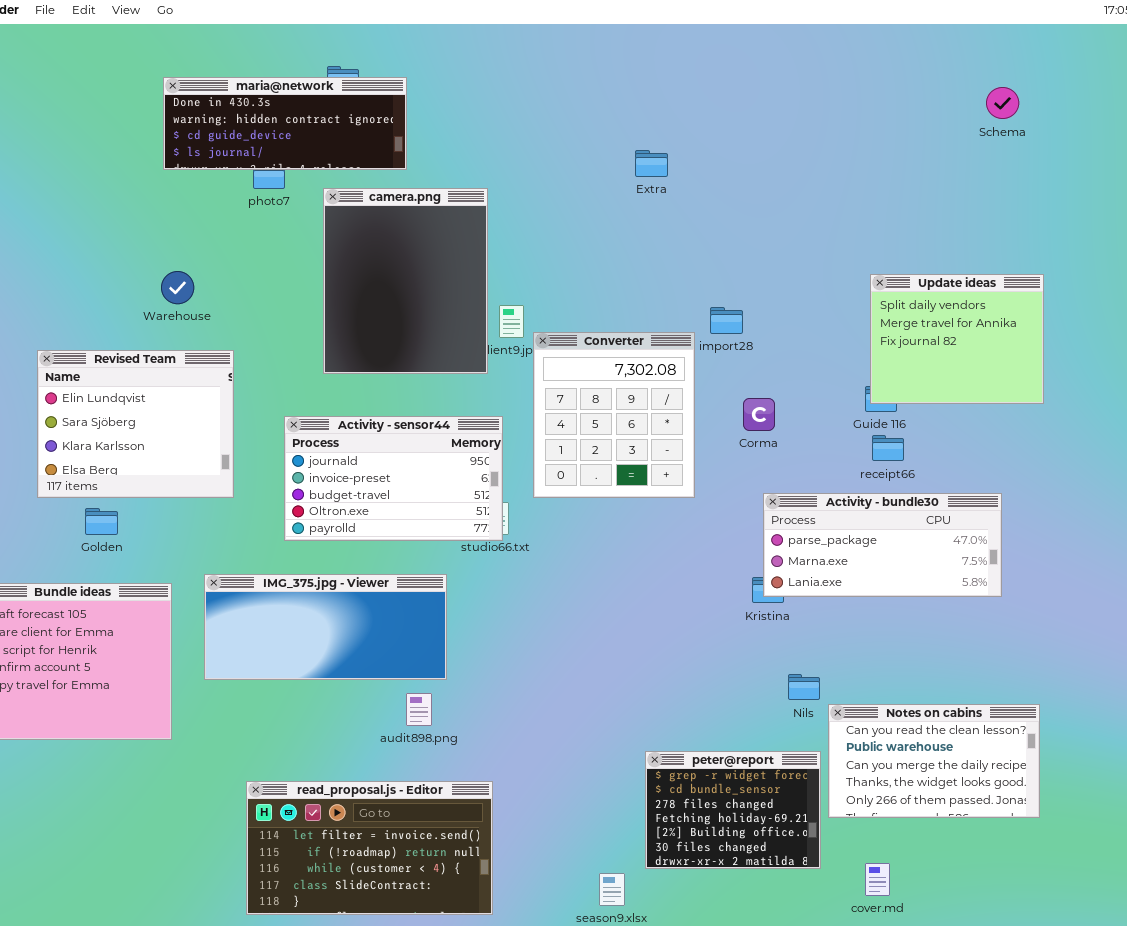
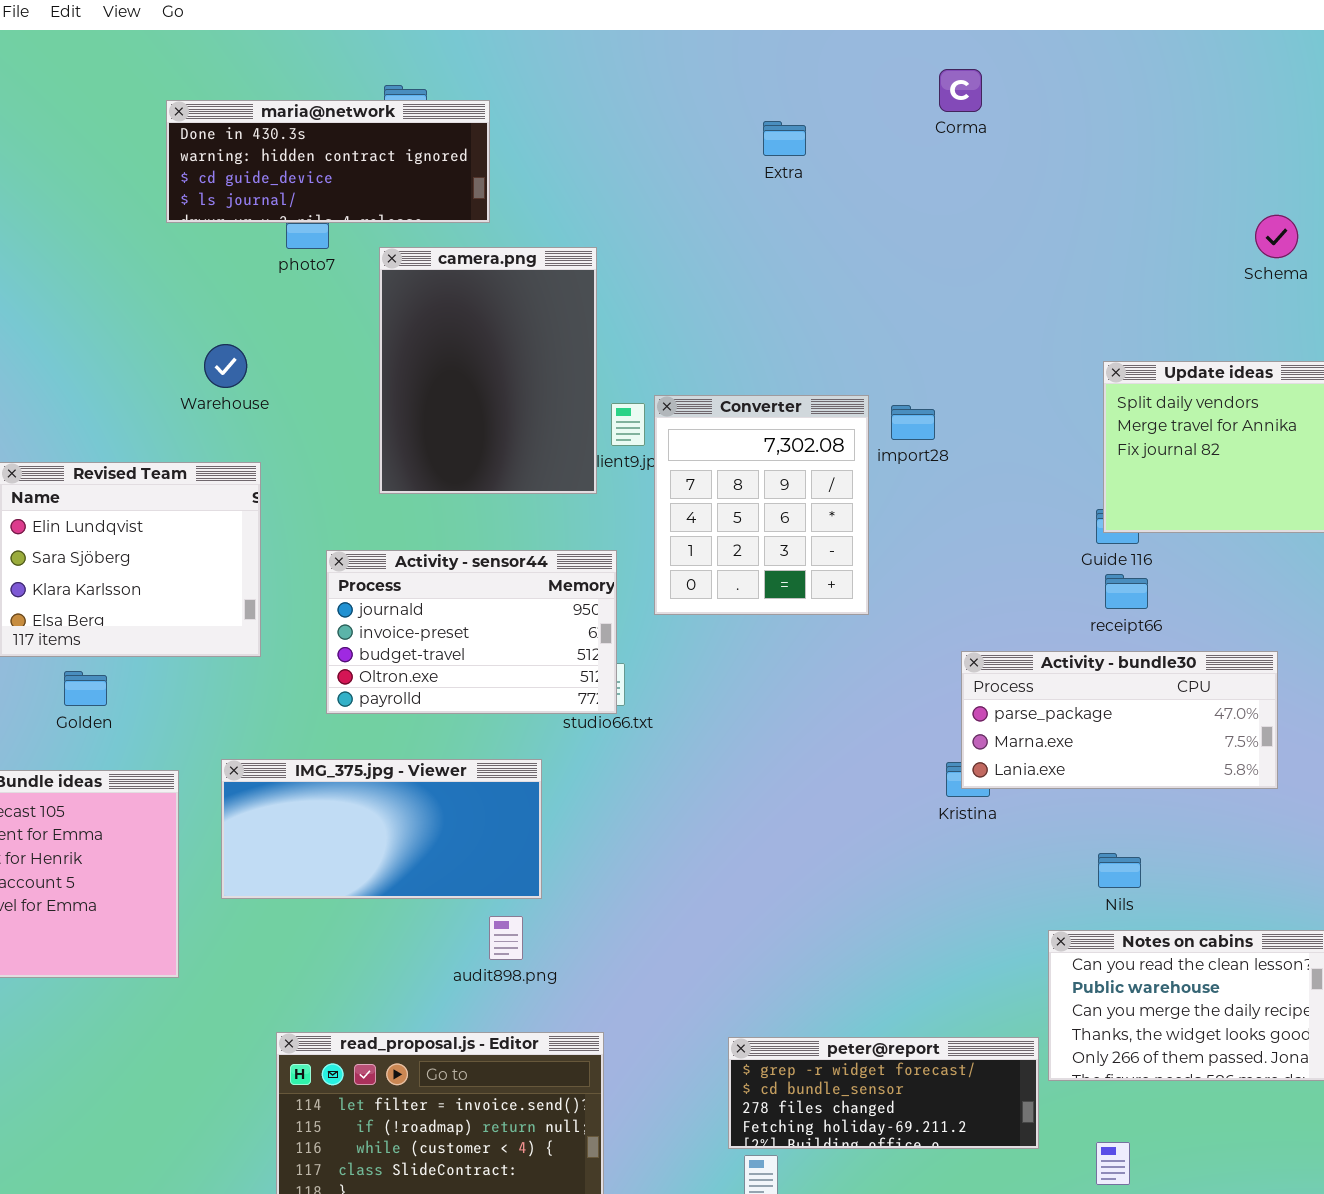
Schema: [986,87,1019,119] -> [1255,215,1298,258], moved
Extra: [635,150,668,177] -> [763,121,806,156], moved
Warehouse: [161,271,194,304] -> [204,344,247,388], moved
Converter: [533,332,695,498] -> [654,395,869,615], moved
Corma: [743,398,775,431] -> [939,69,982,112], moved
Nils: [788,674,820,700] -> [1098,853,1141,888], moved
peter@report: [645,751,821,869] -> [728,1037,1039,1149], resized

